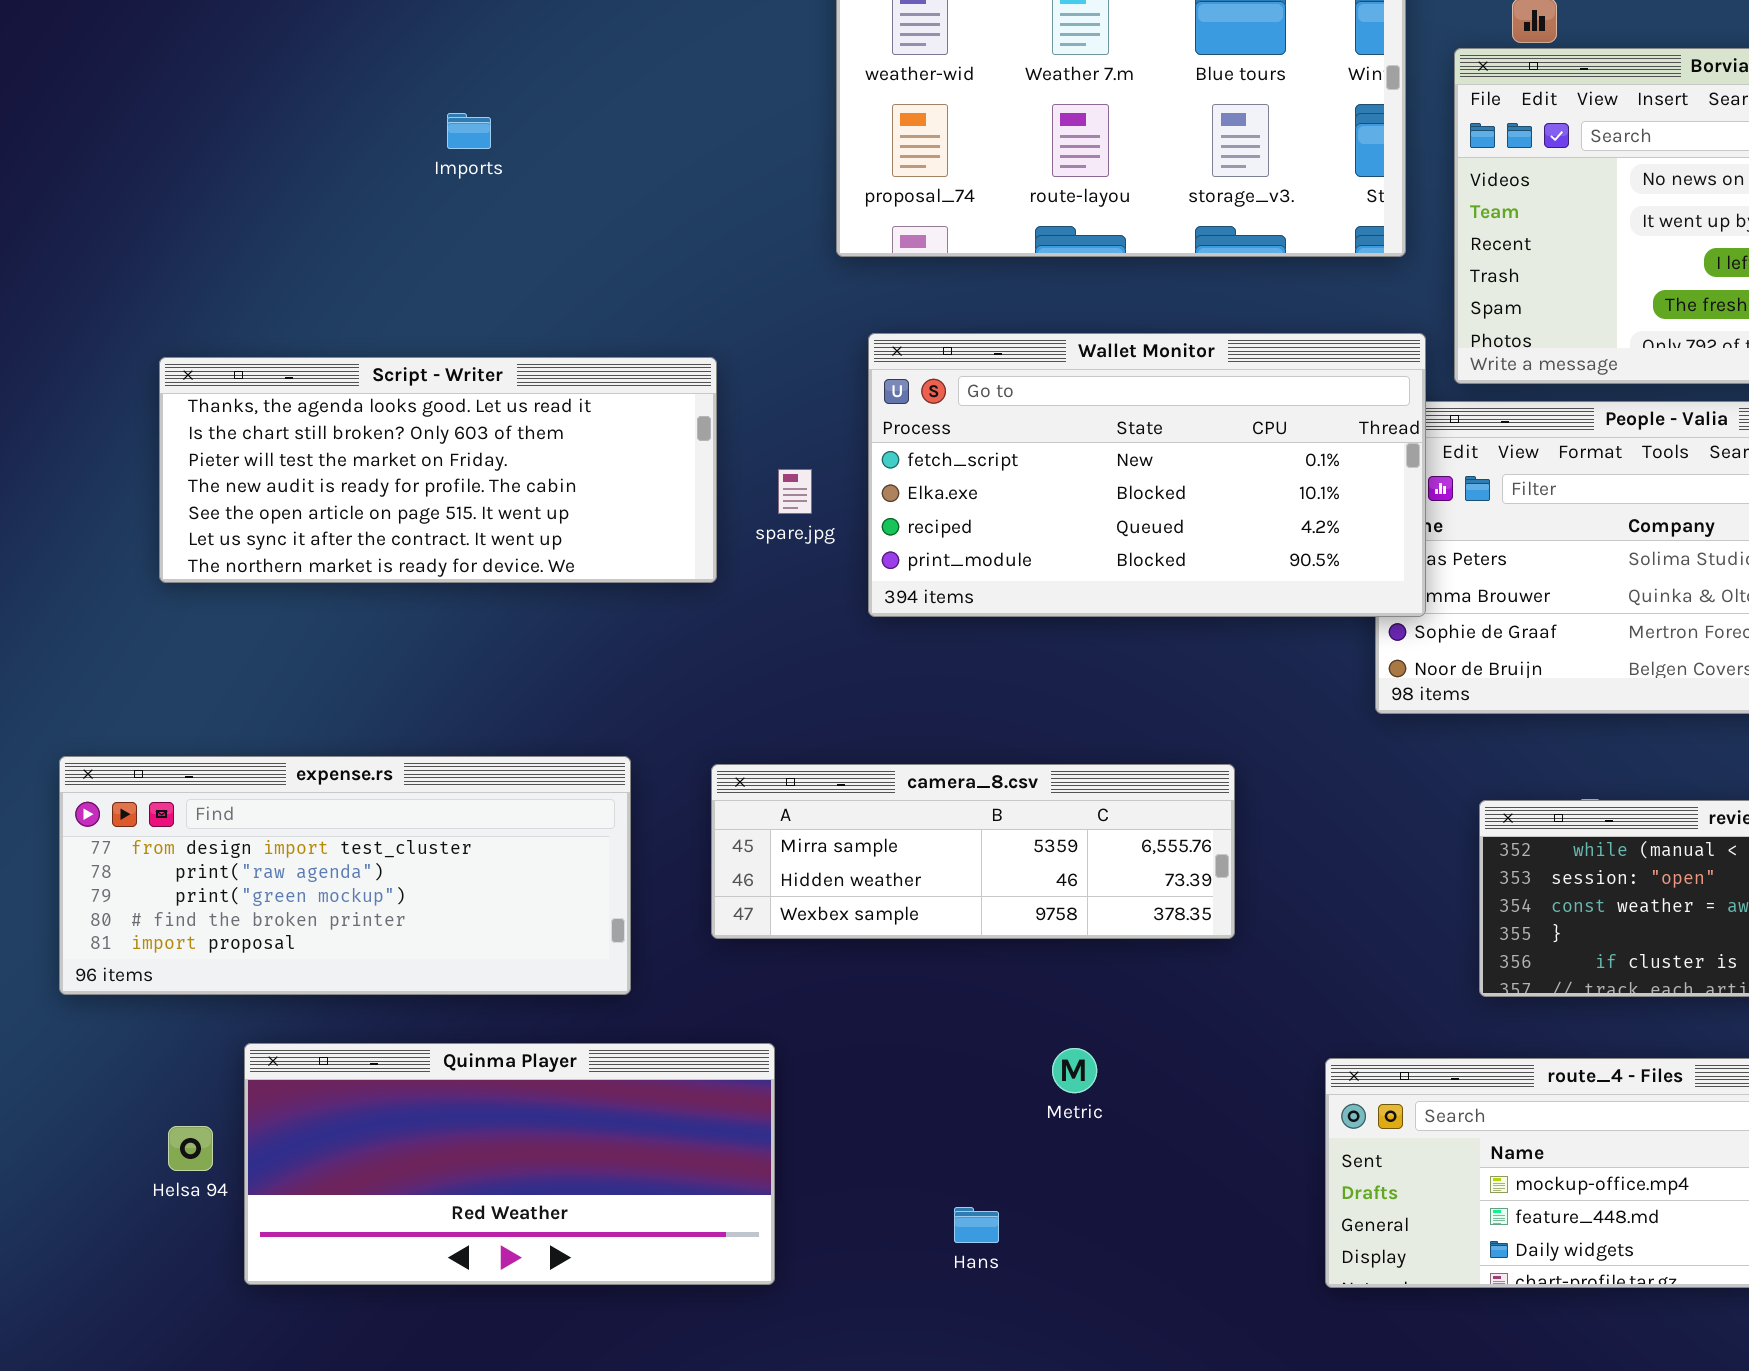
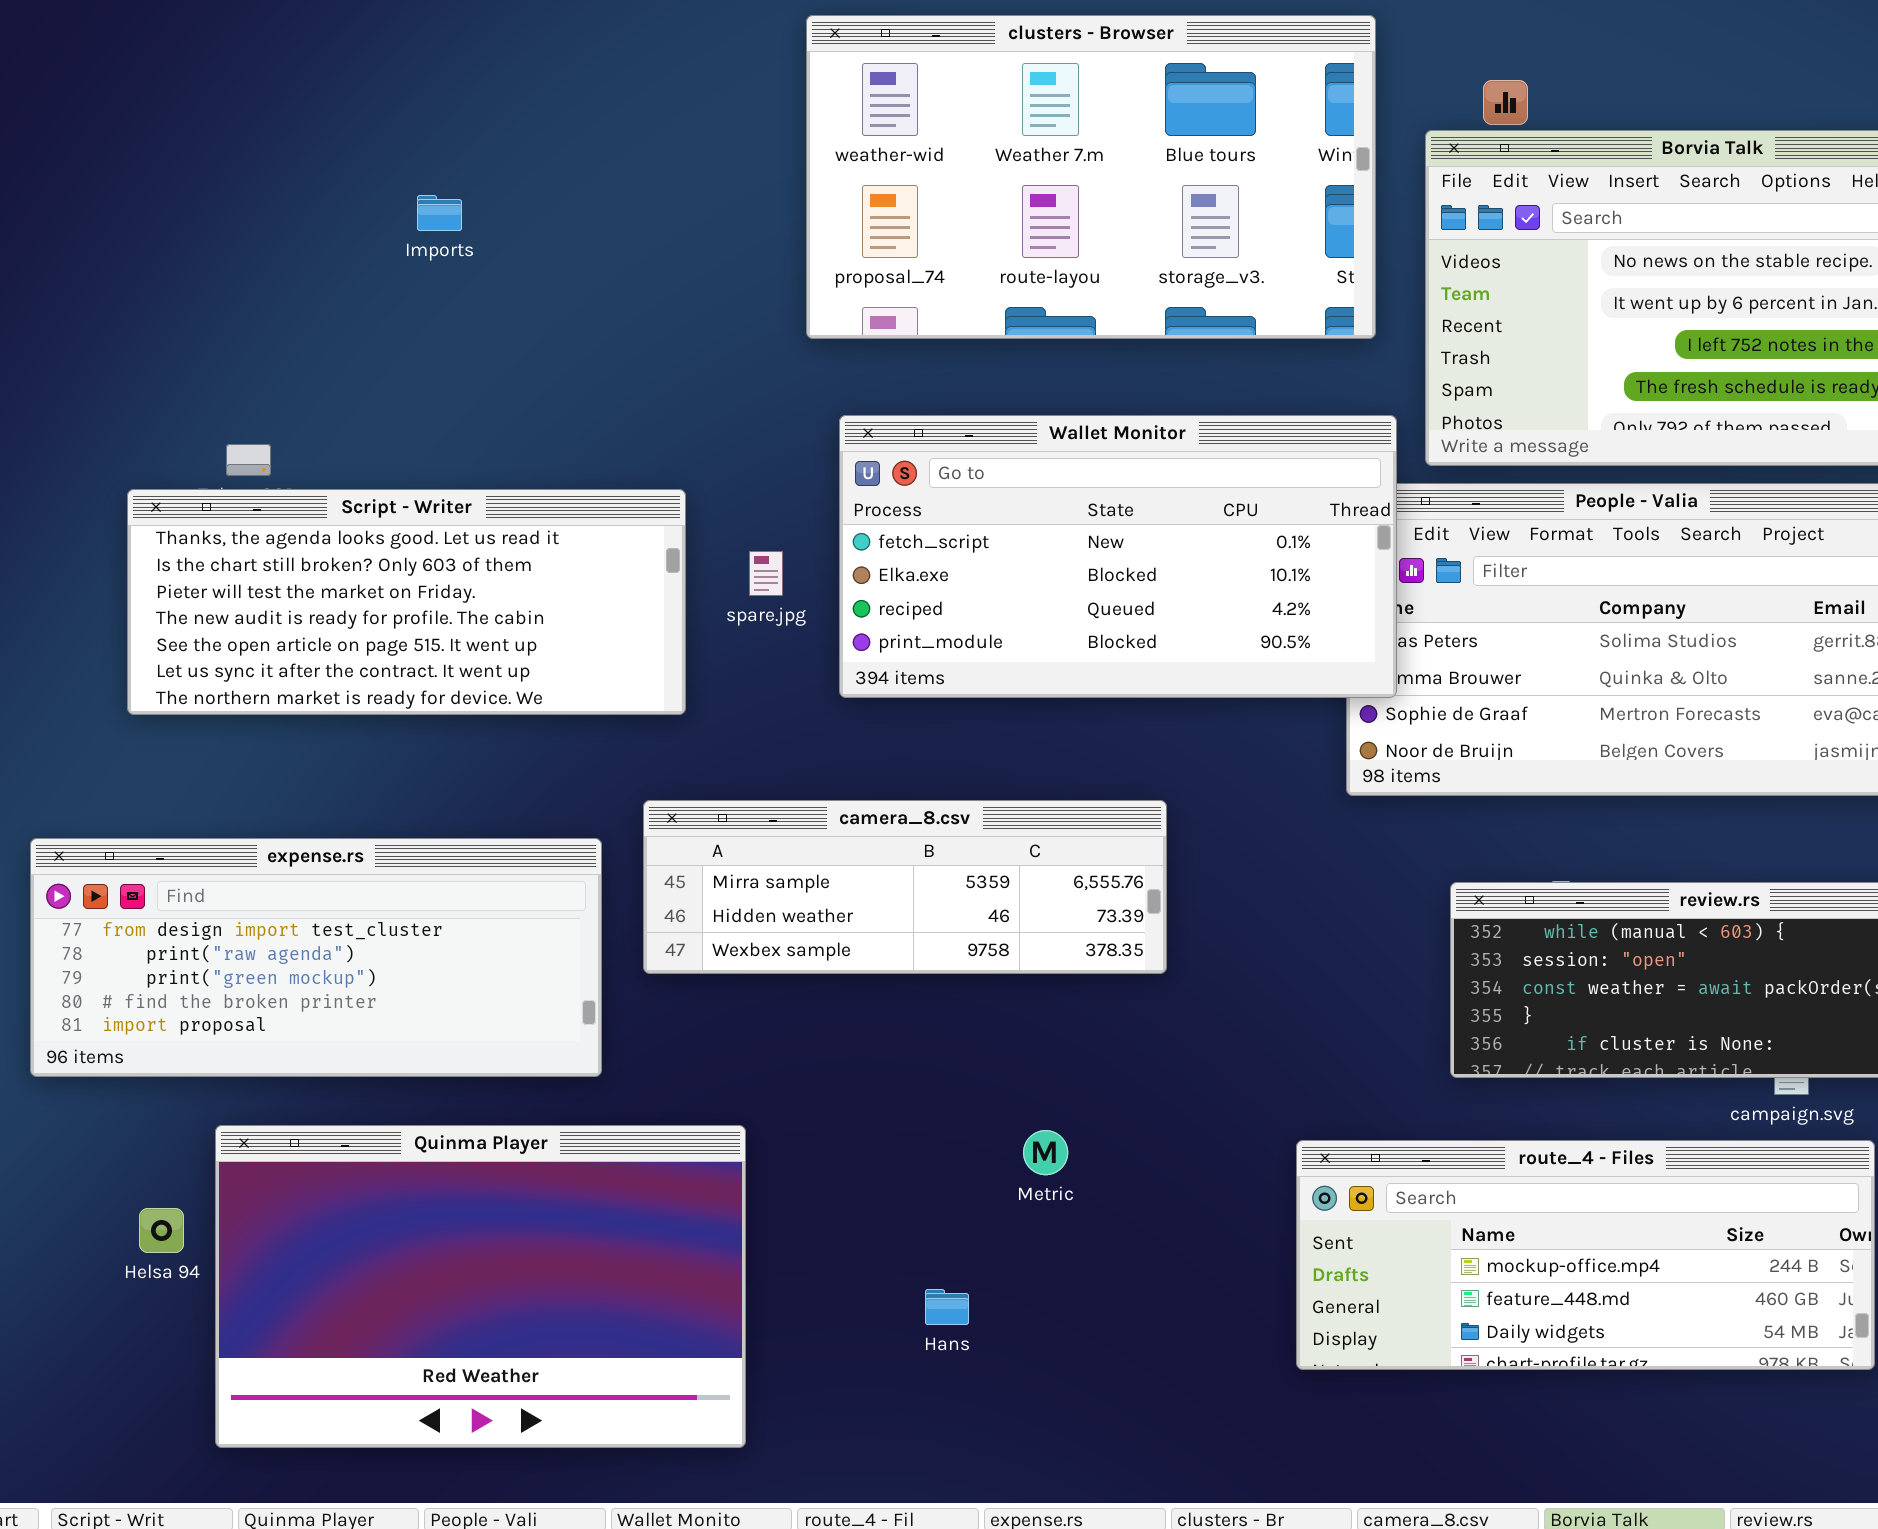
Script - Writer: [159,357,717,583] -> [127,489,686,715], moved
camera_8.csv: [711,764,1235,939] -> [643,800,1167,974], moved
Quinma Player: [244,1043,775,1285] -> [215,1125,746,1448], resized

